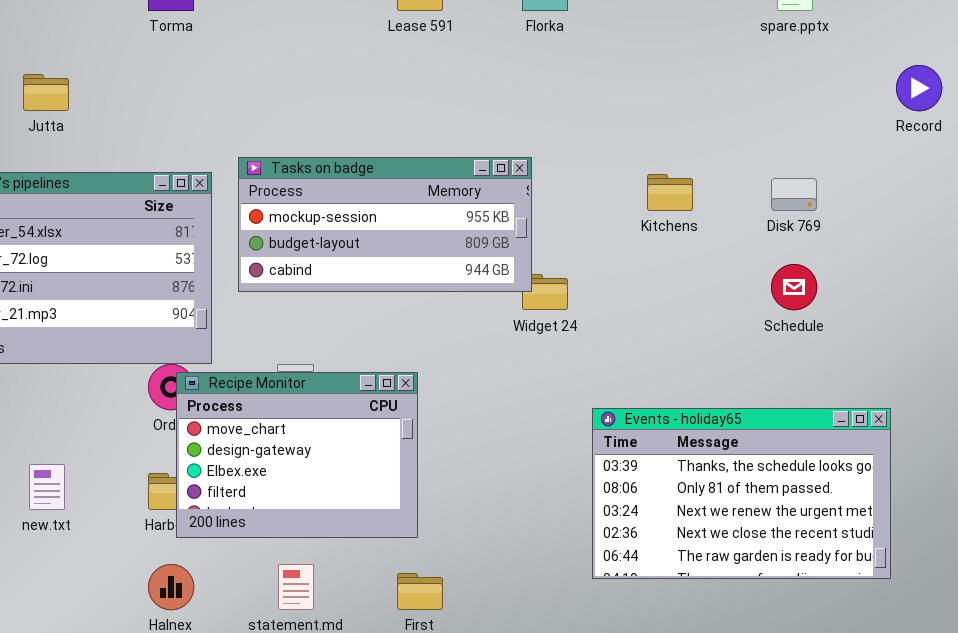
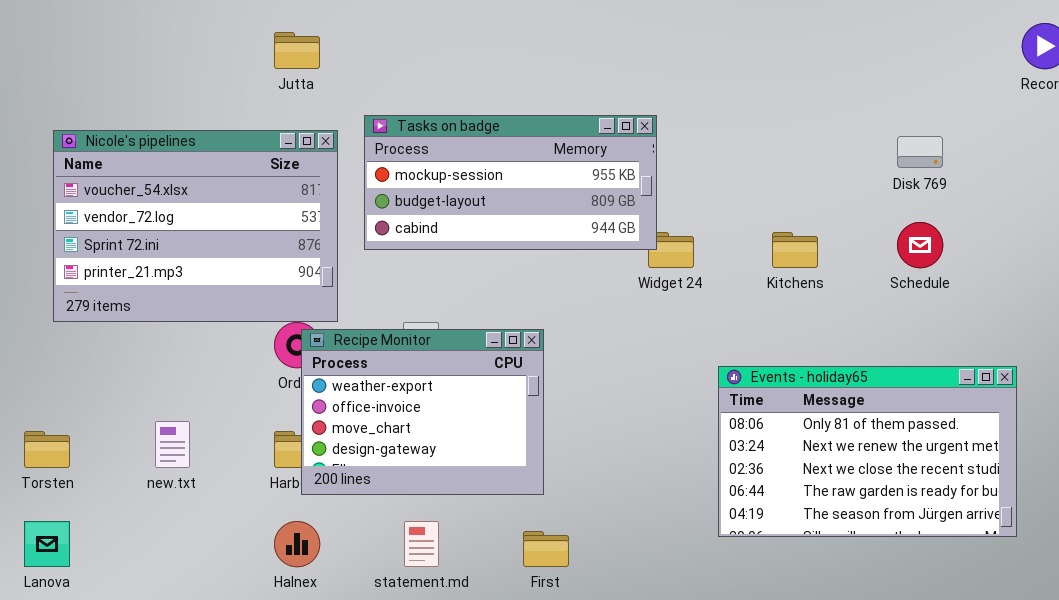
Jutta: [23,74,69,111] -> [274,32,320,69], moved
Kitchens: [647,174,693,211] -> [772,232,818,268], moved
Recipe Monitor: [176,372,418,538] -> [301,329,544,495], scrolled up 2 rows
Events - holiday65: [592,408,891,579] -> [718,366,1017,537], scrolled down 1 row

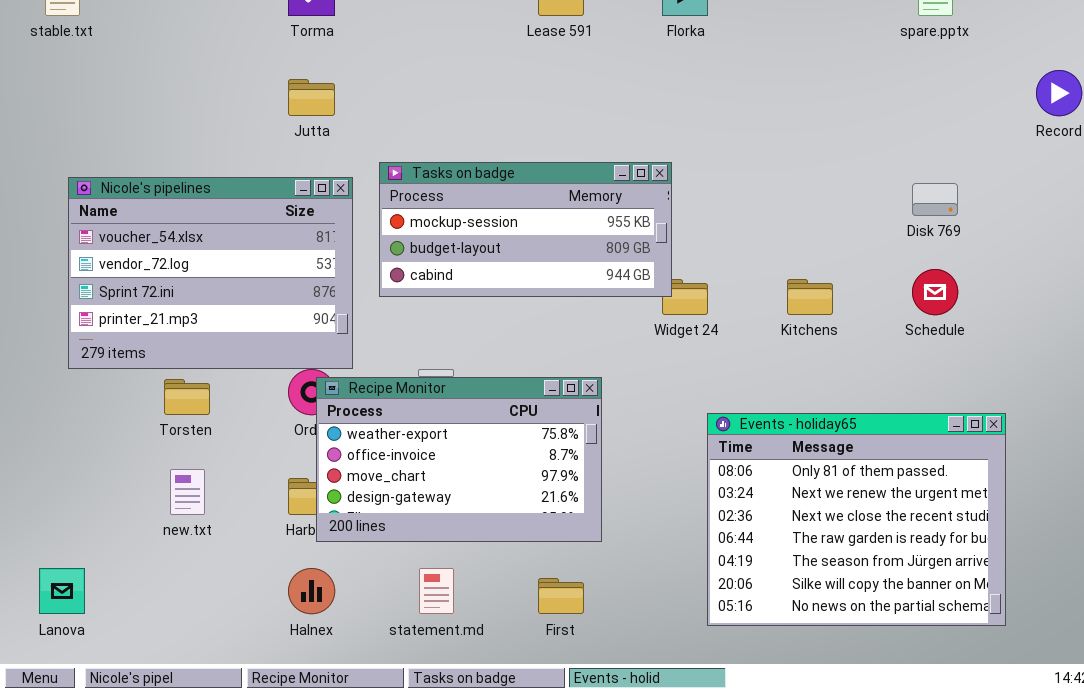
Recipe Monitor: [301,329,544,495] -> [316,377,602,542], resized
Events - holiday65: [718,366,1017,537] -> [707,413,1006,626], moved, resized
Torsten: [24,431,70,468] -> [164,379,210,415], moved

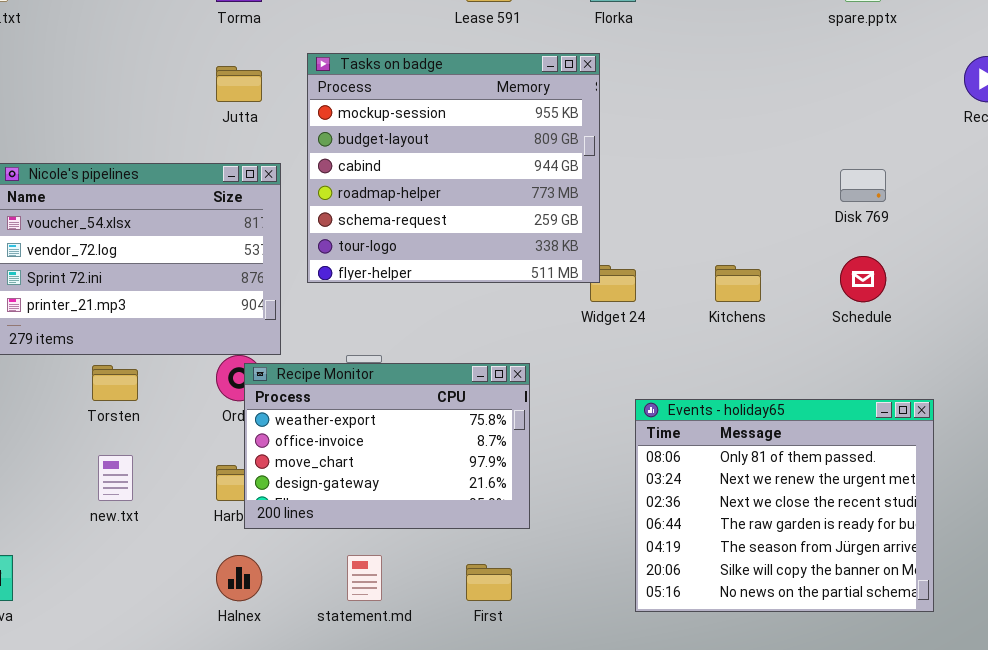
Tasks on badge: [379,162,672,297] -> [307,53,600,283], resized

